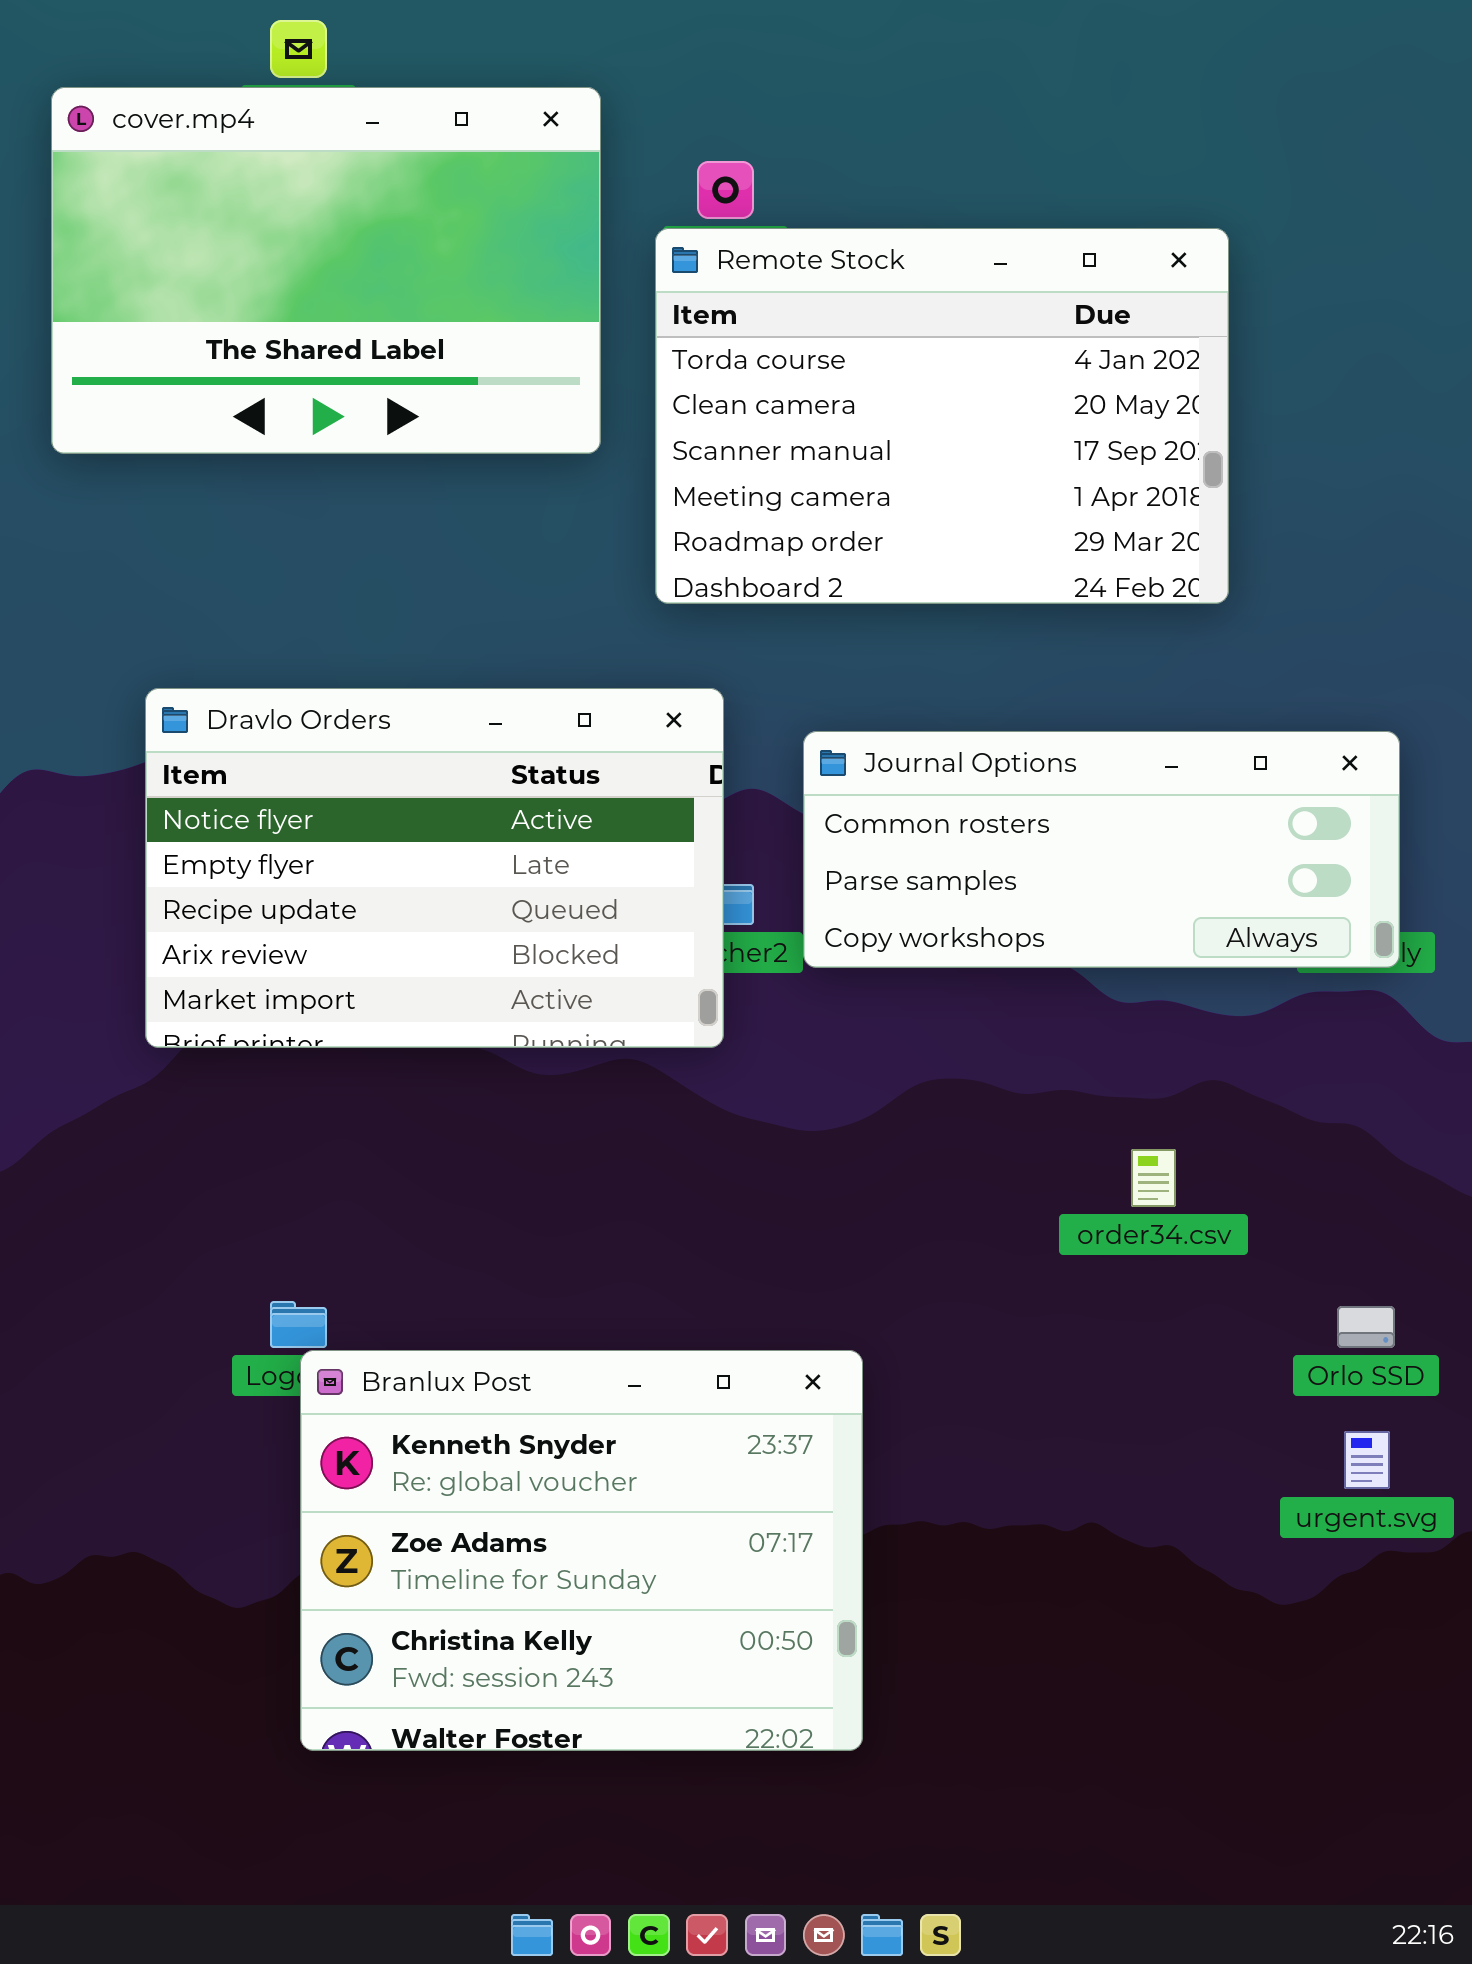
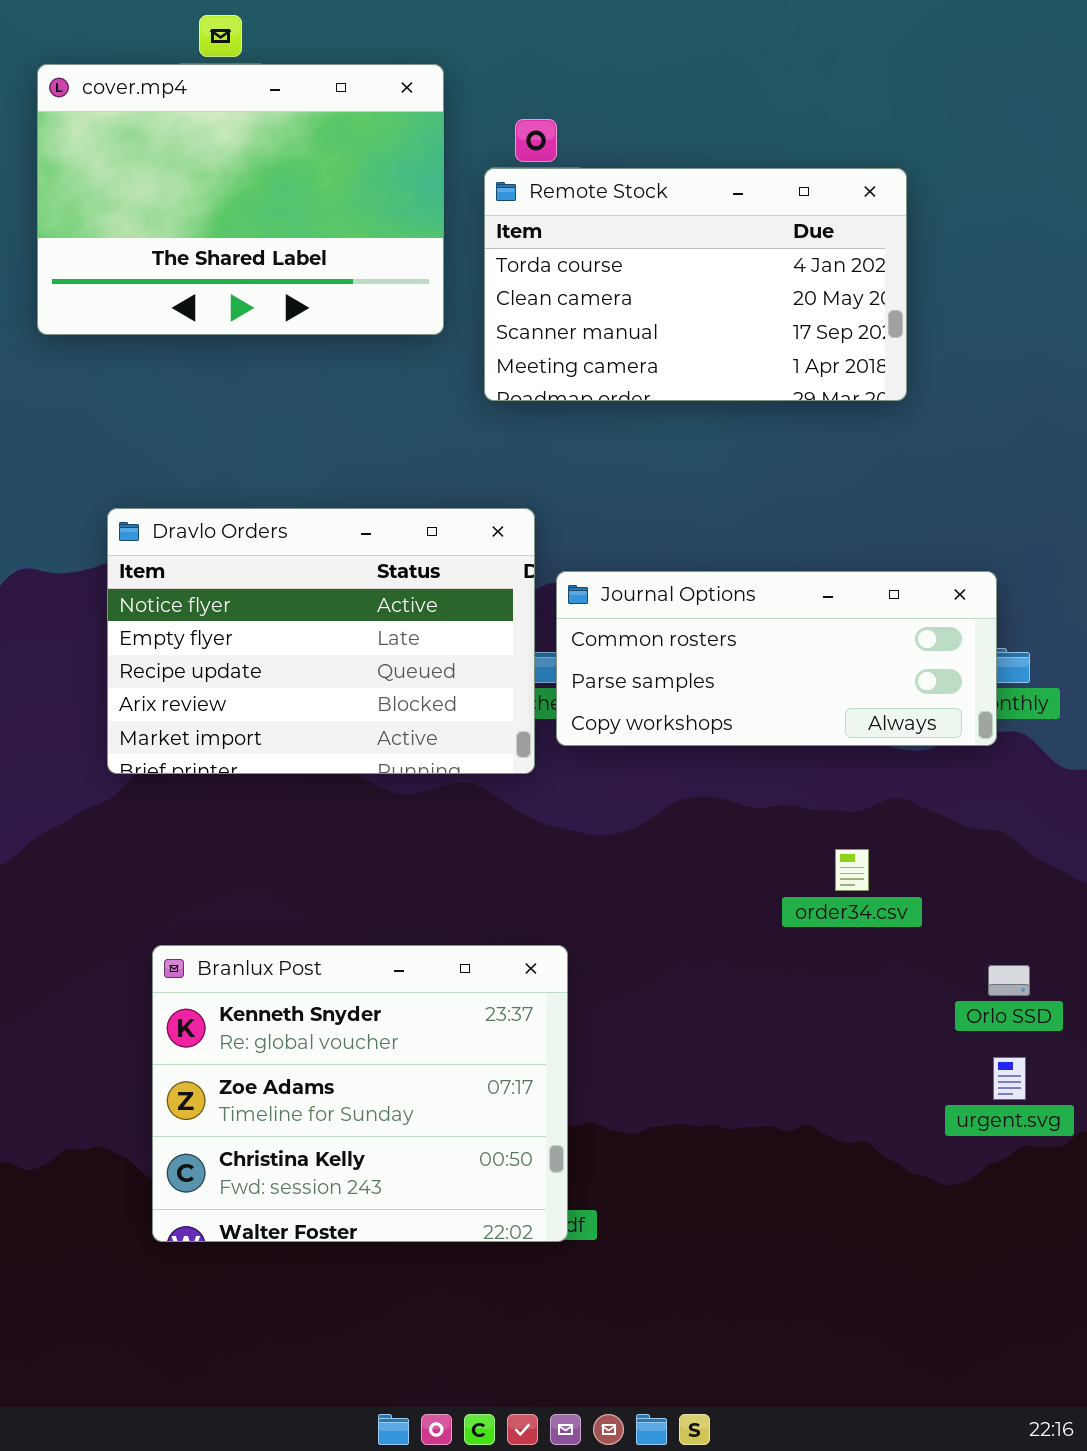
Remote Stock: [655,228,1229,604] -> [484,168,907,401], resized
Journal Options: [803,731,1400,968] -> [556,571,997,746], moved
Branlux Post: [300,1350,863,1751] -> [152,945,568,1242], moved

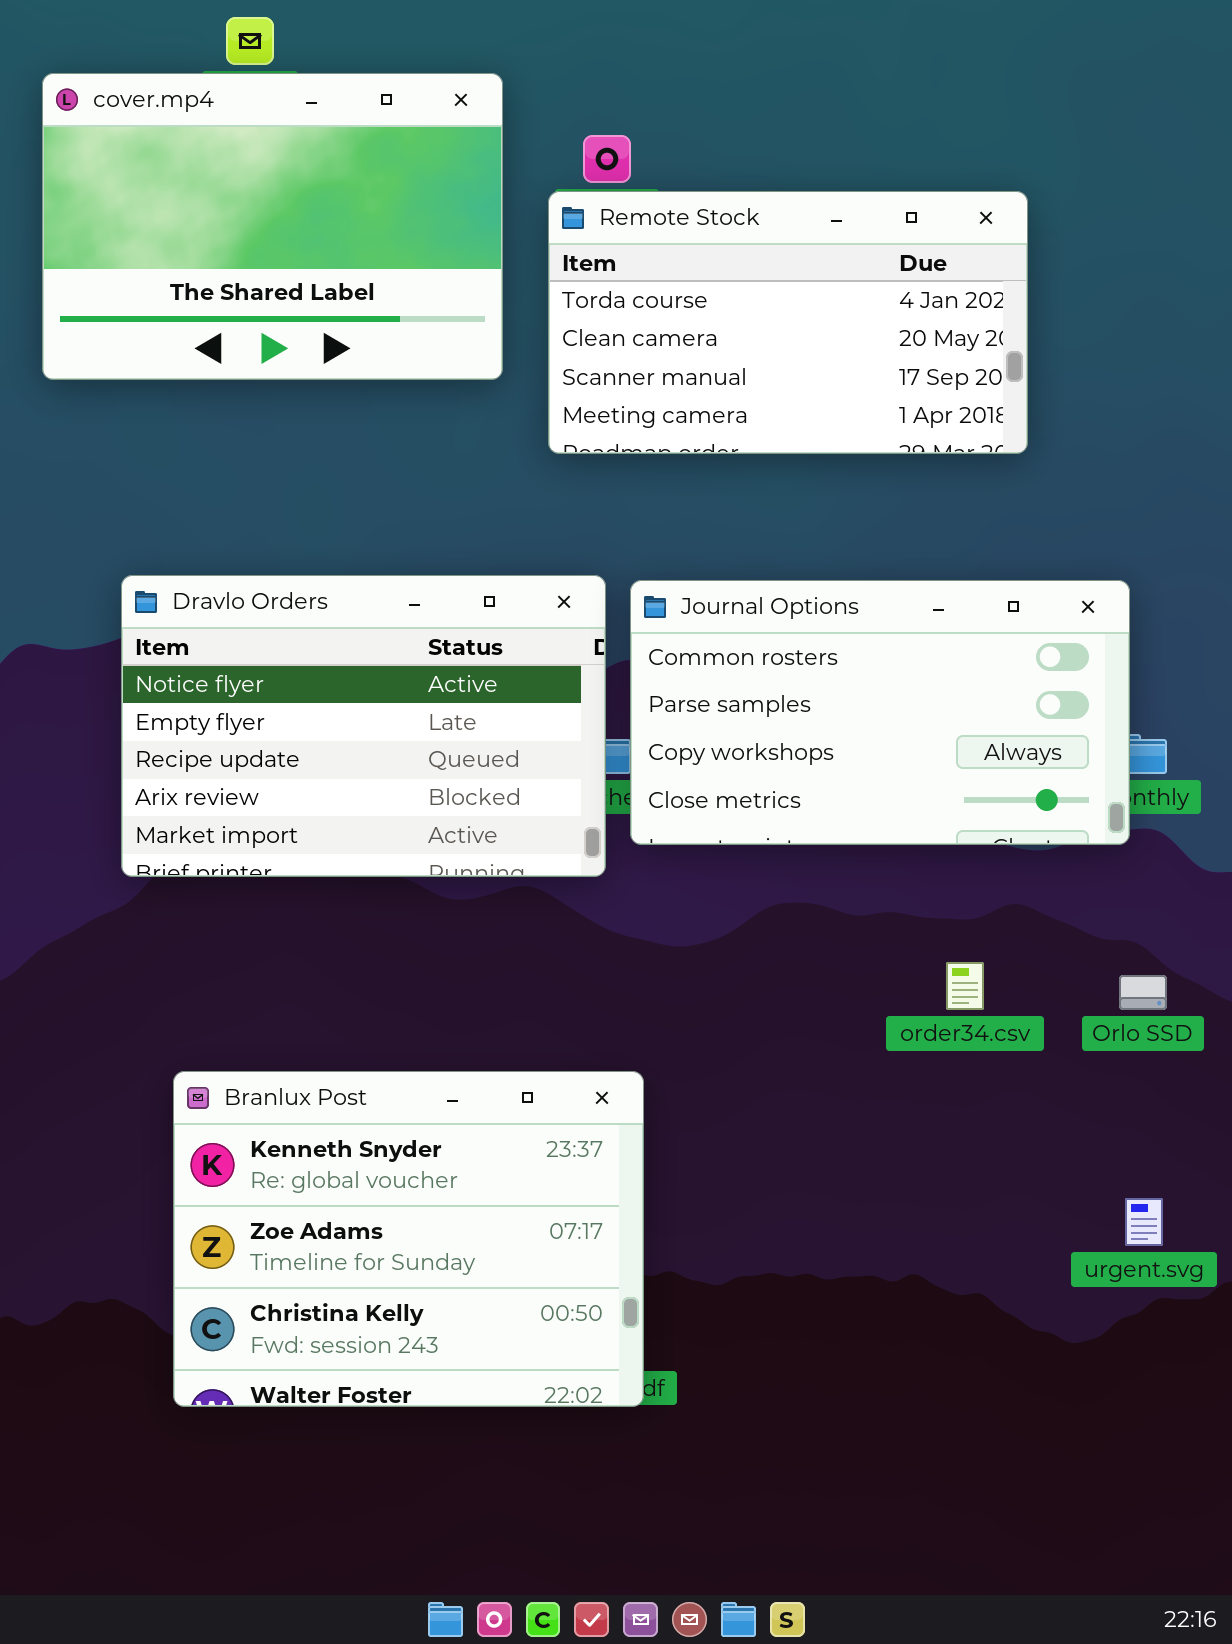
Journal Options: [556,571,997,746] -> [630,580,1130,845], resized
Orlo SSD: [988,965,1030,996] -> [1119,975,1167,1010], moved

